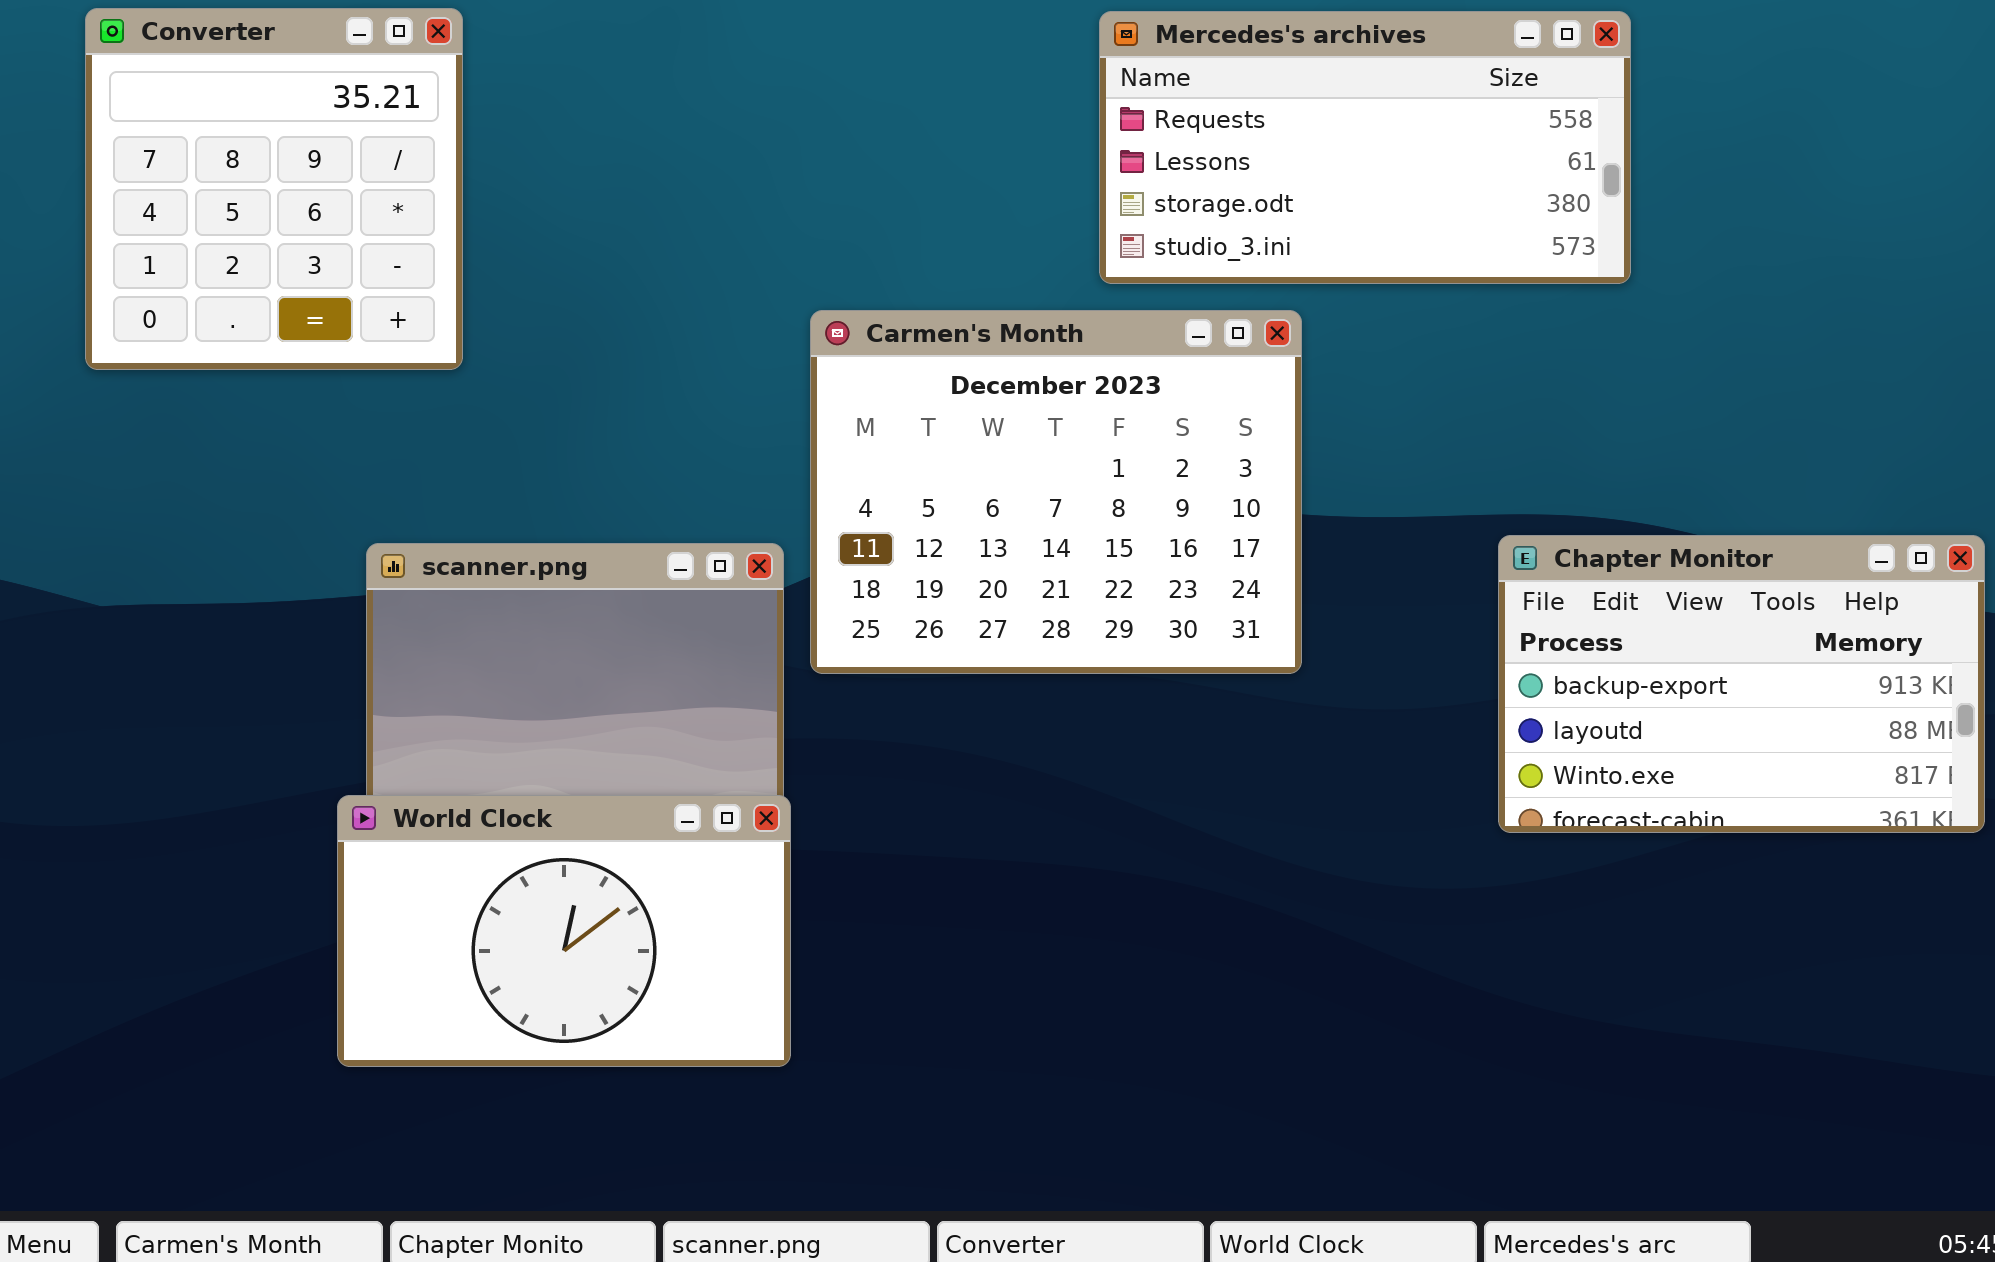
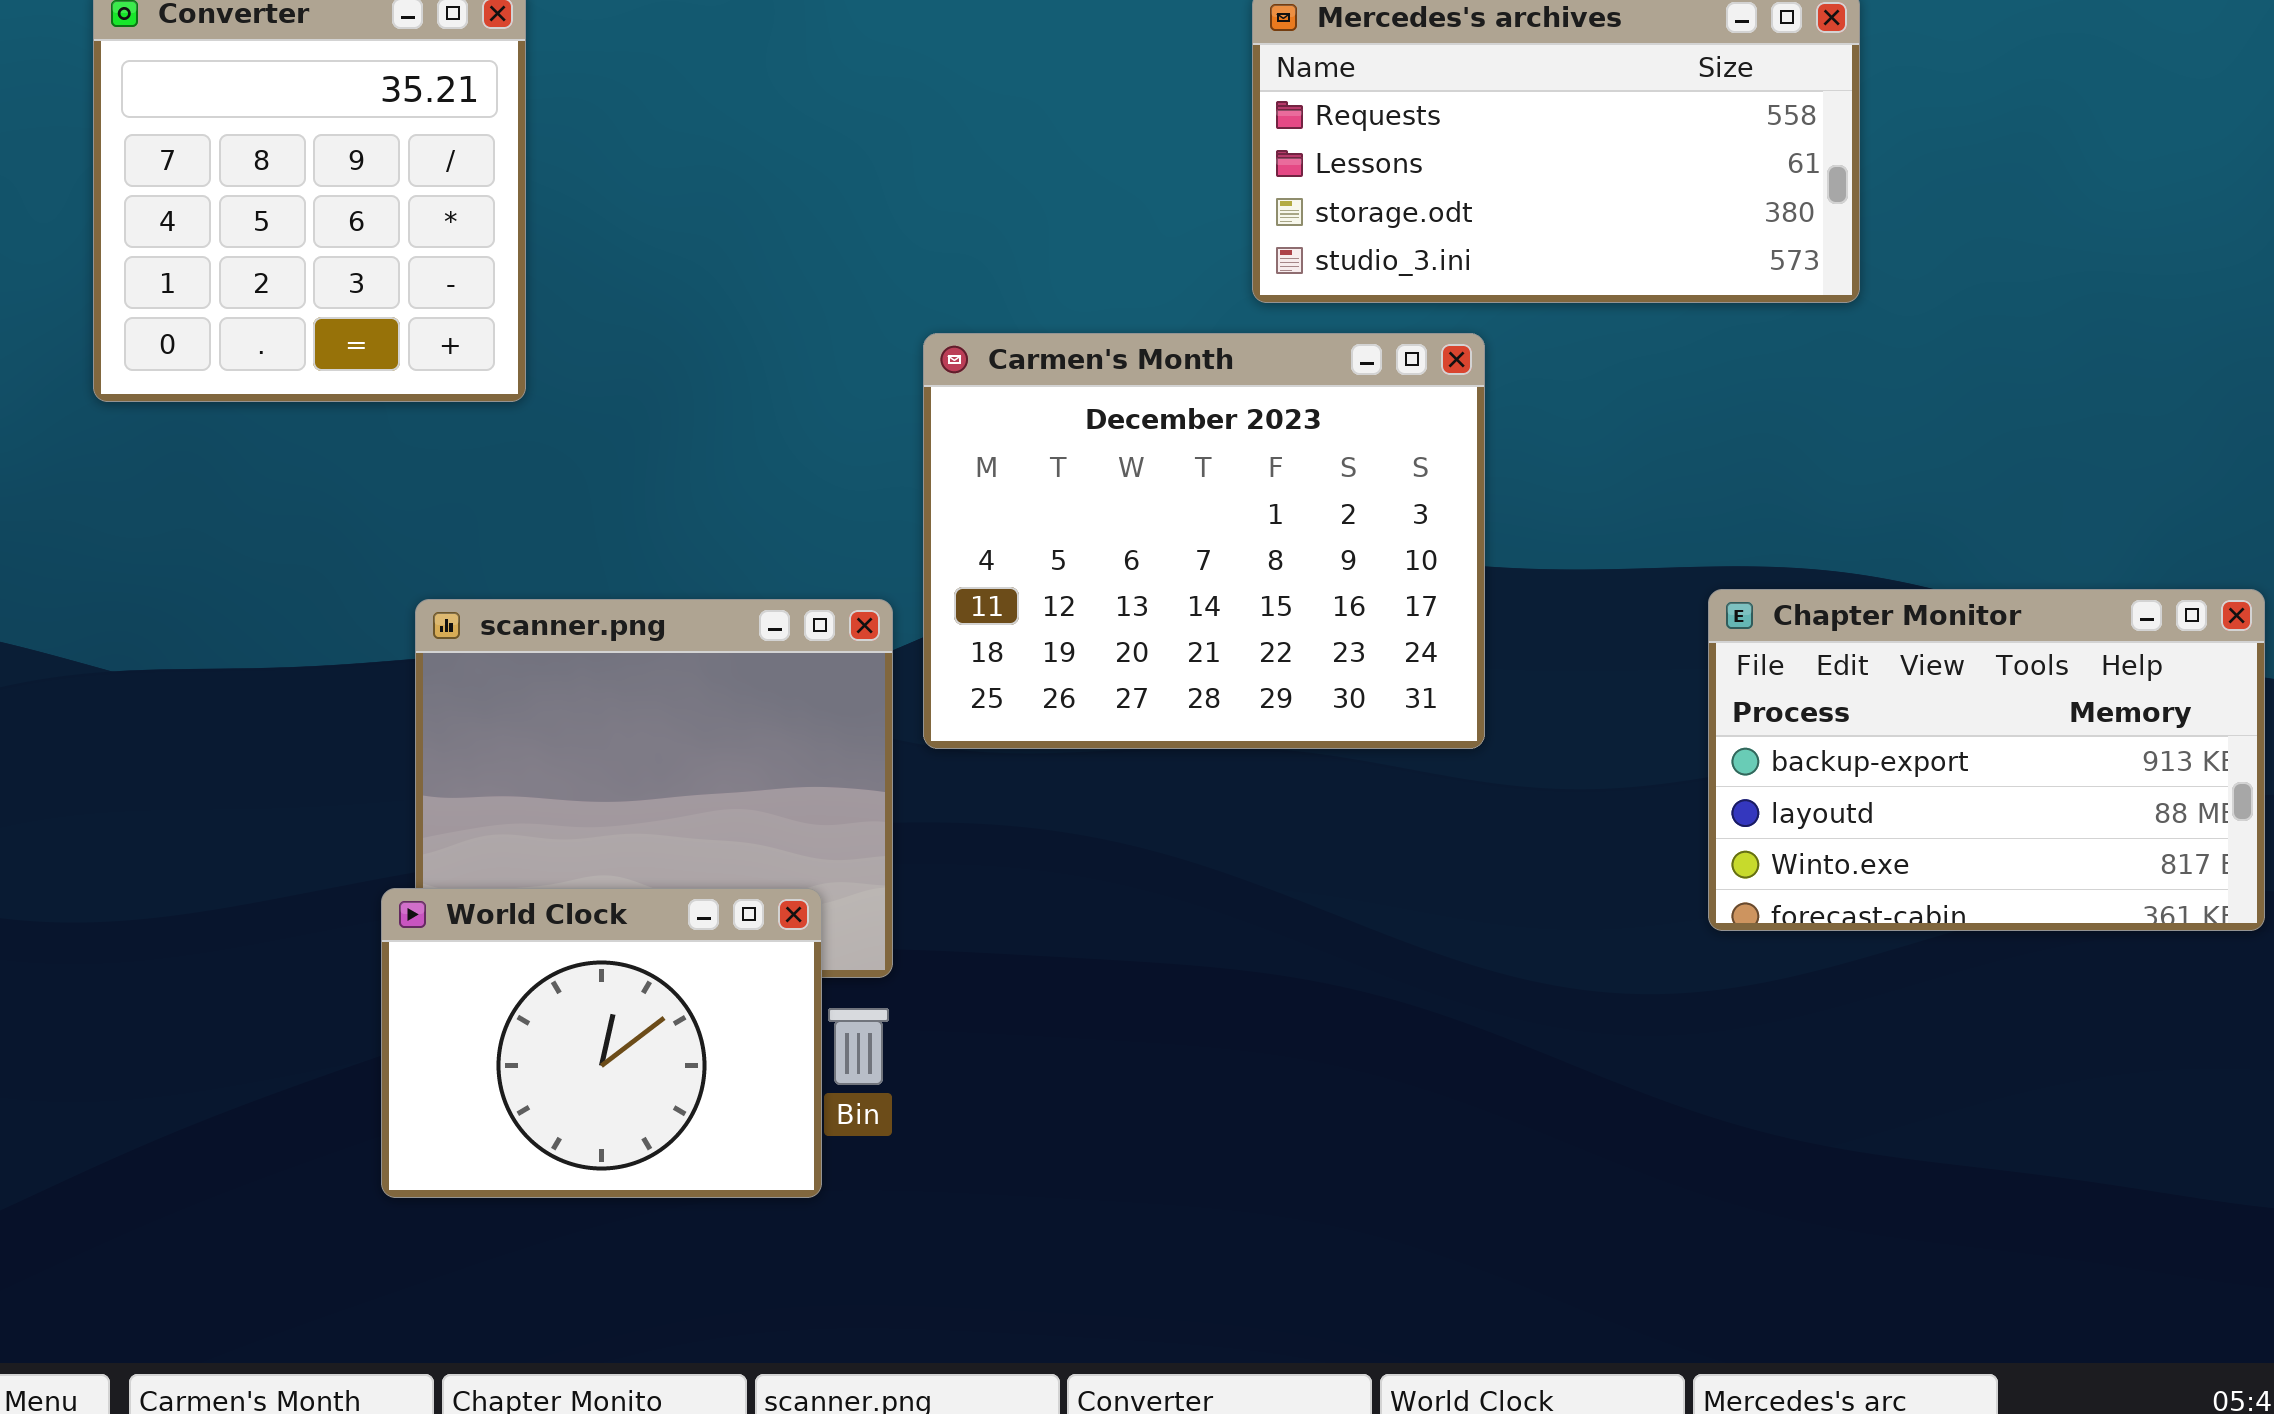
World Clock: [337,795,791,1067] -> [381,888,822,1198], resized

